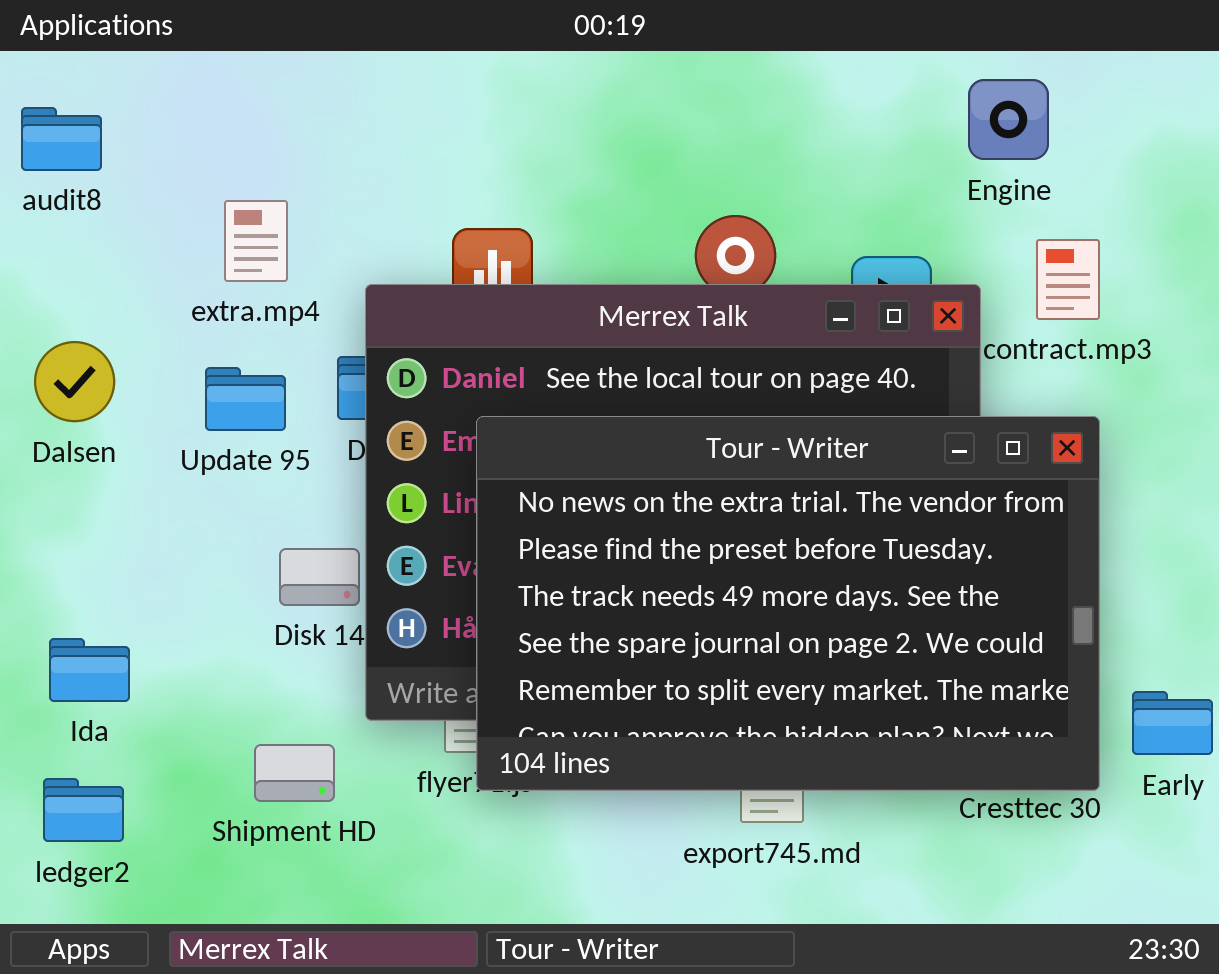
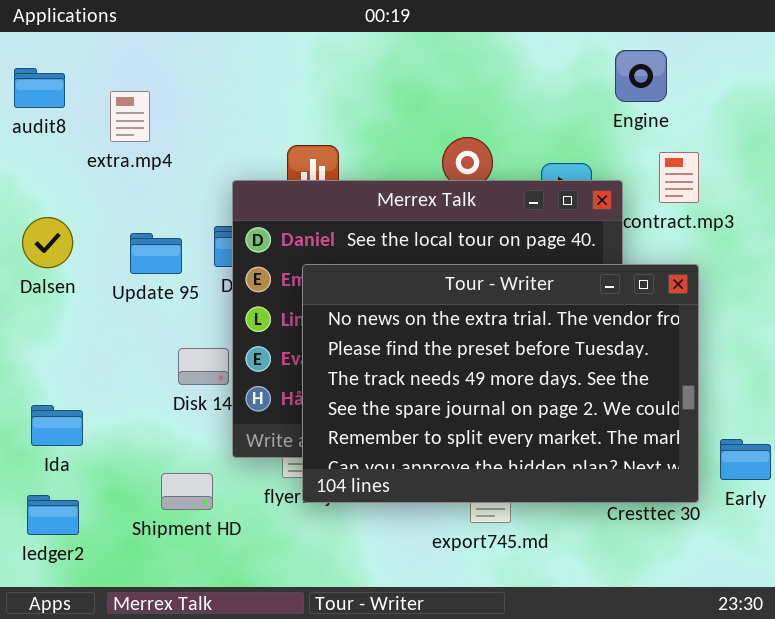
extra.mp4: [224,200,288,282] -> [110,91,150,142], moved

